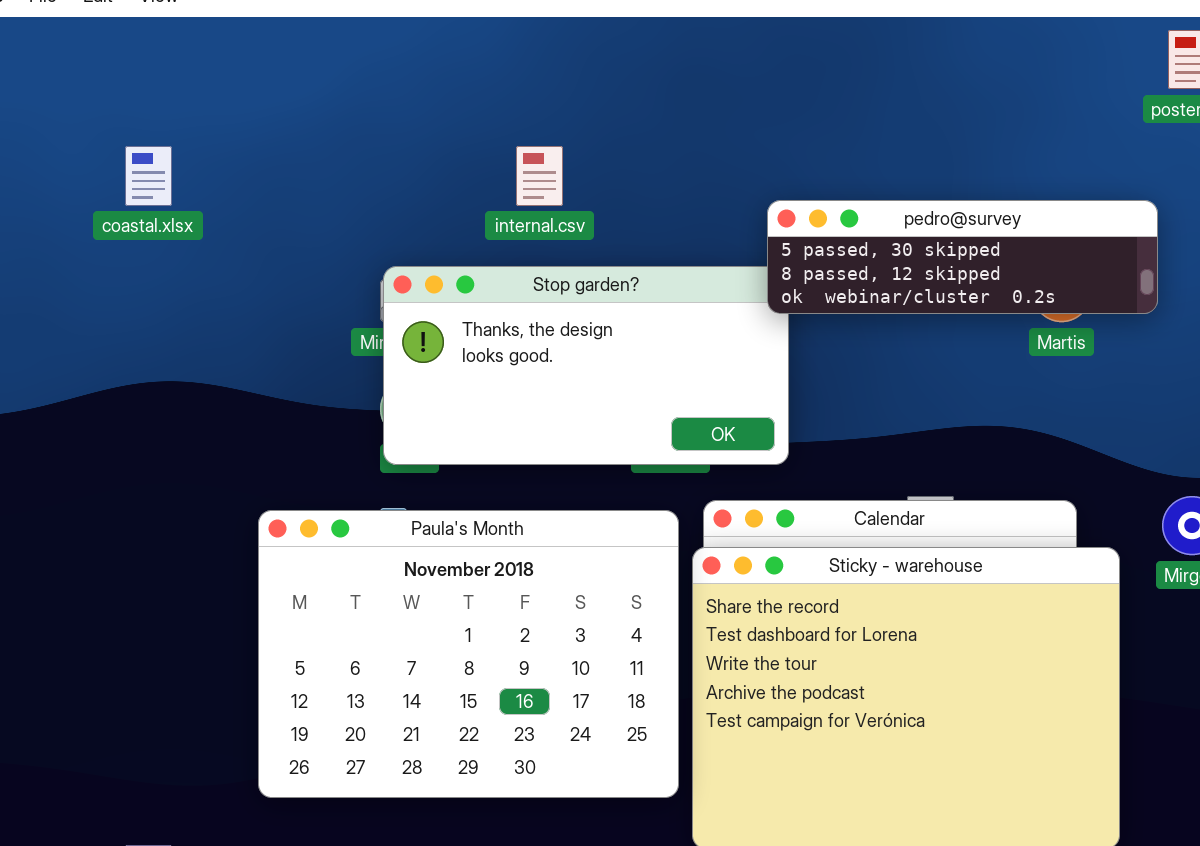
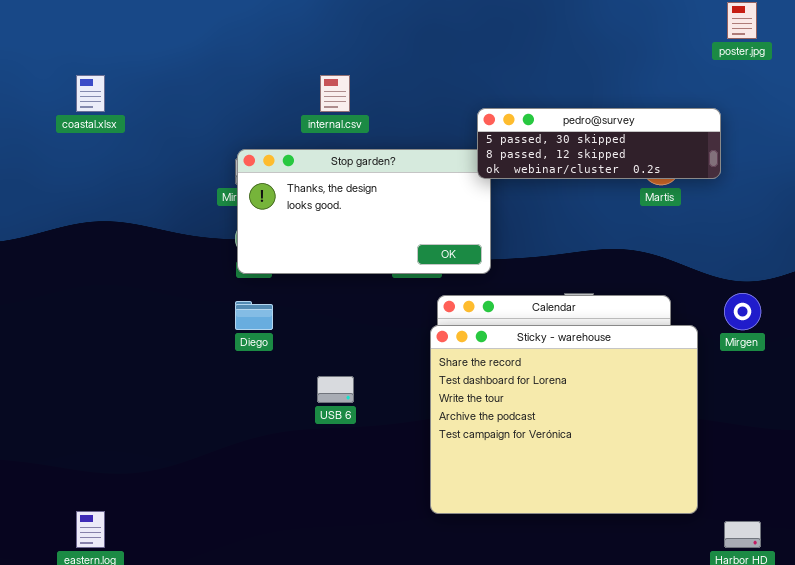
Paula's Month: [258,510,679,798] -> none, closed

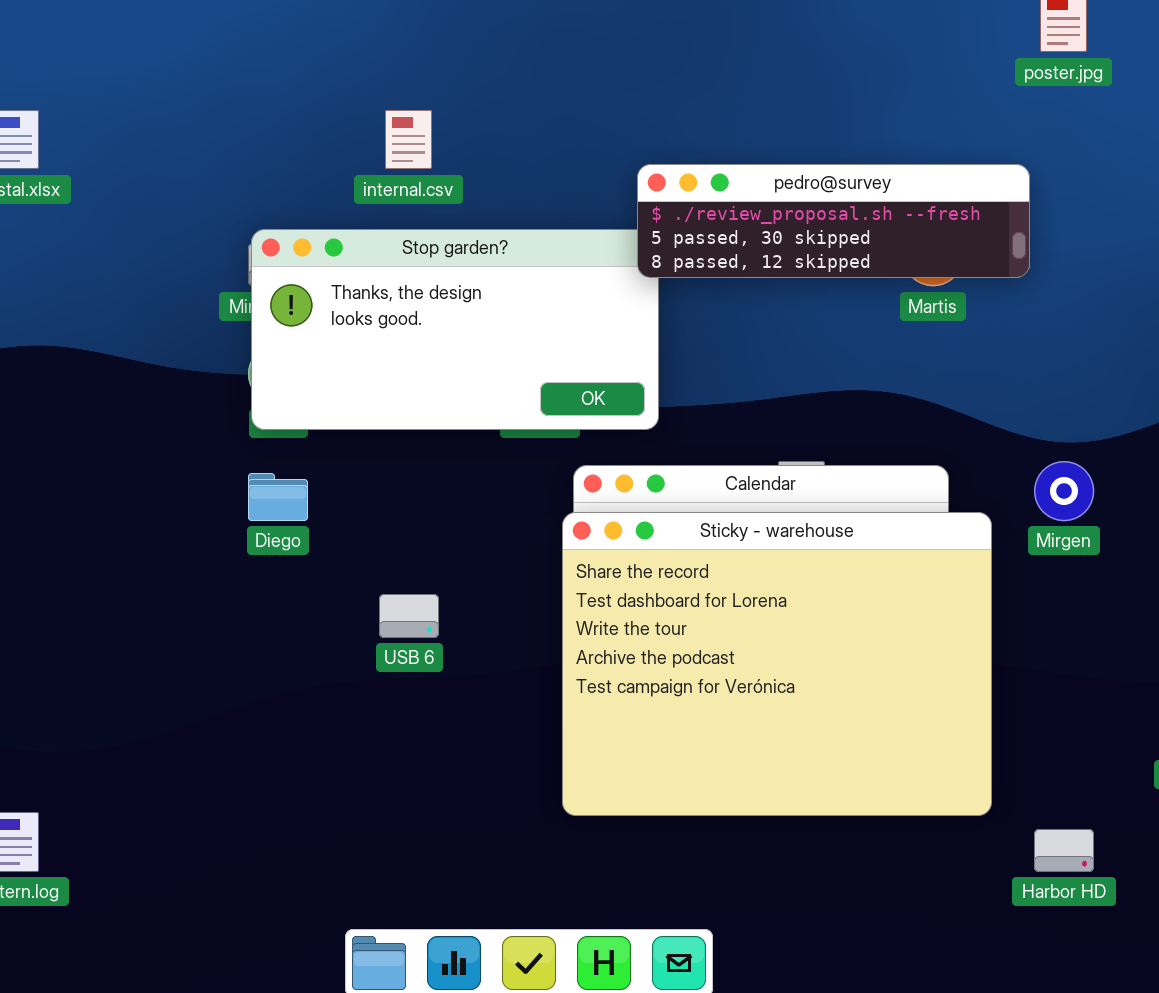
pedro@survey: [477,108,721,179] -> [637,164,1030,278], scrolled up 1 row

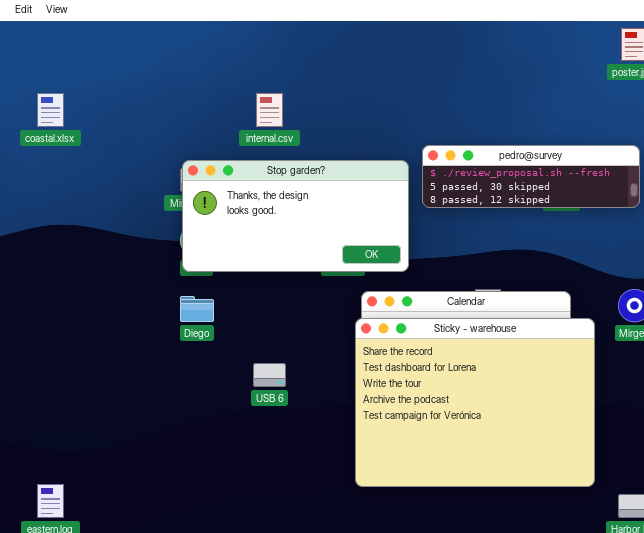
pedro@survey: [637,164,1030,278] -> [422,145,640,208], moved

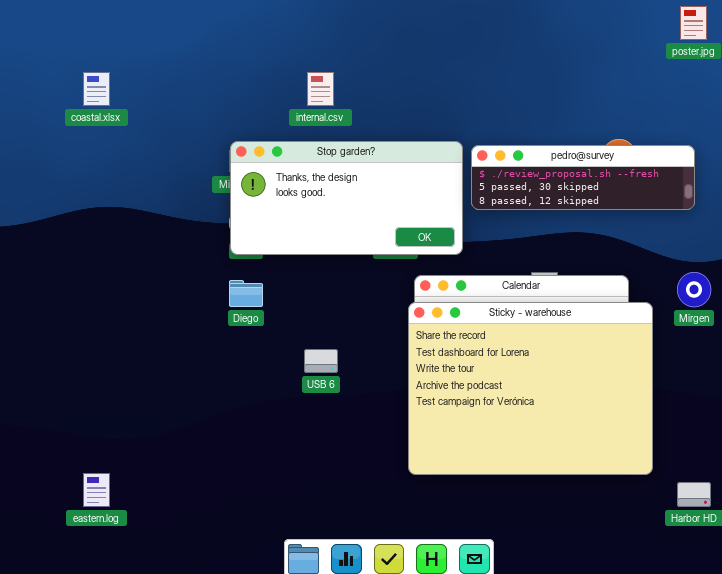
pedro@survey: [422,145,640,208] -> [471,145,695,210], moved

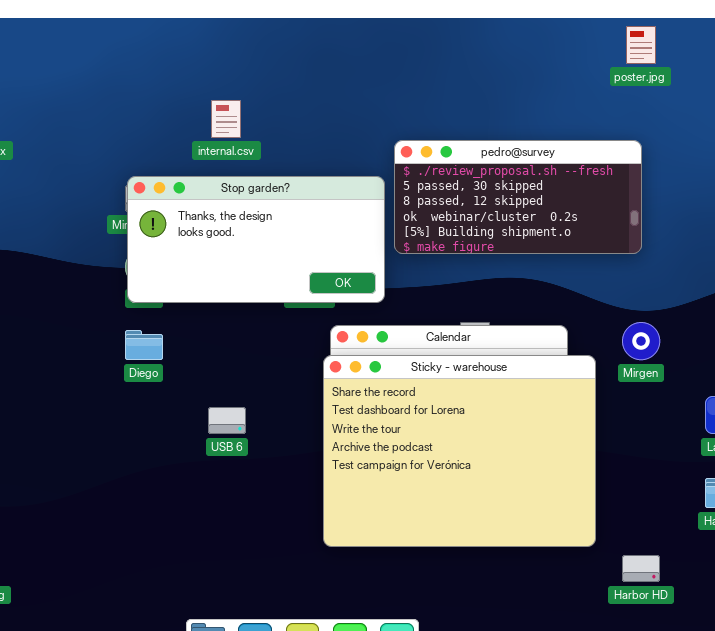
pedro@survey: [471,145,695,210] -> [394,140,642,254], resized

